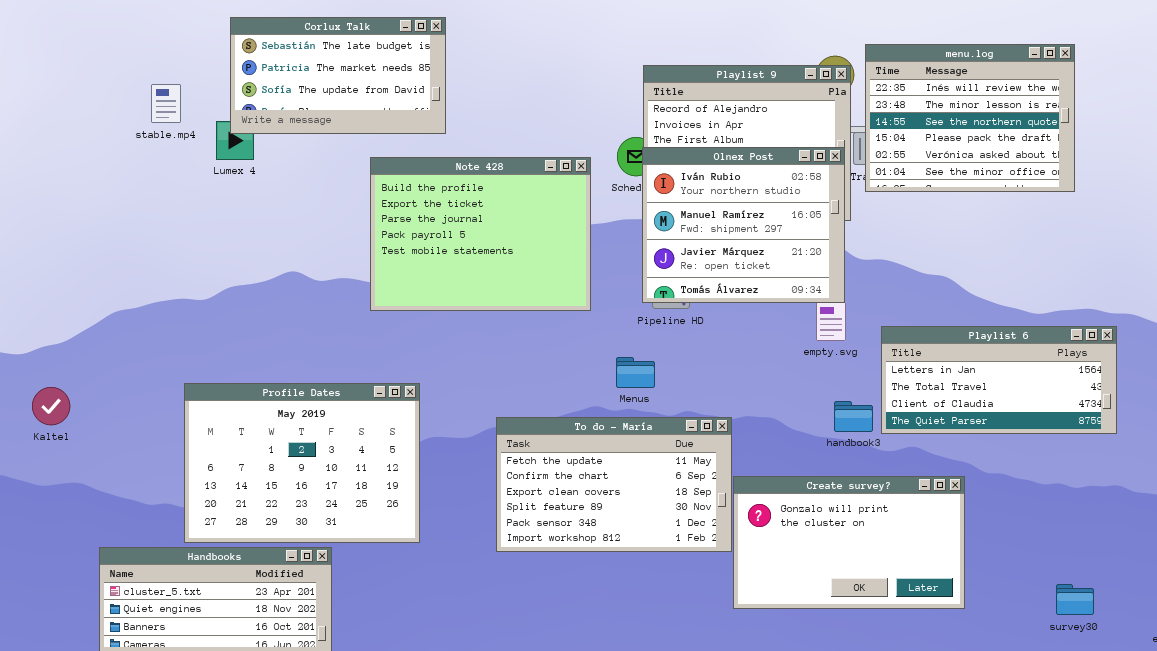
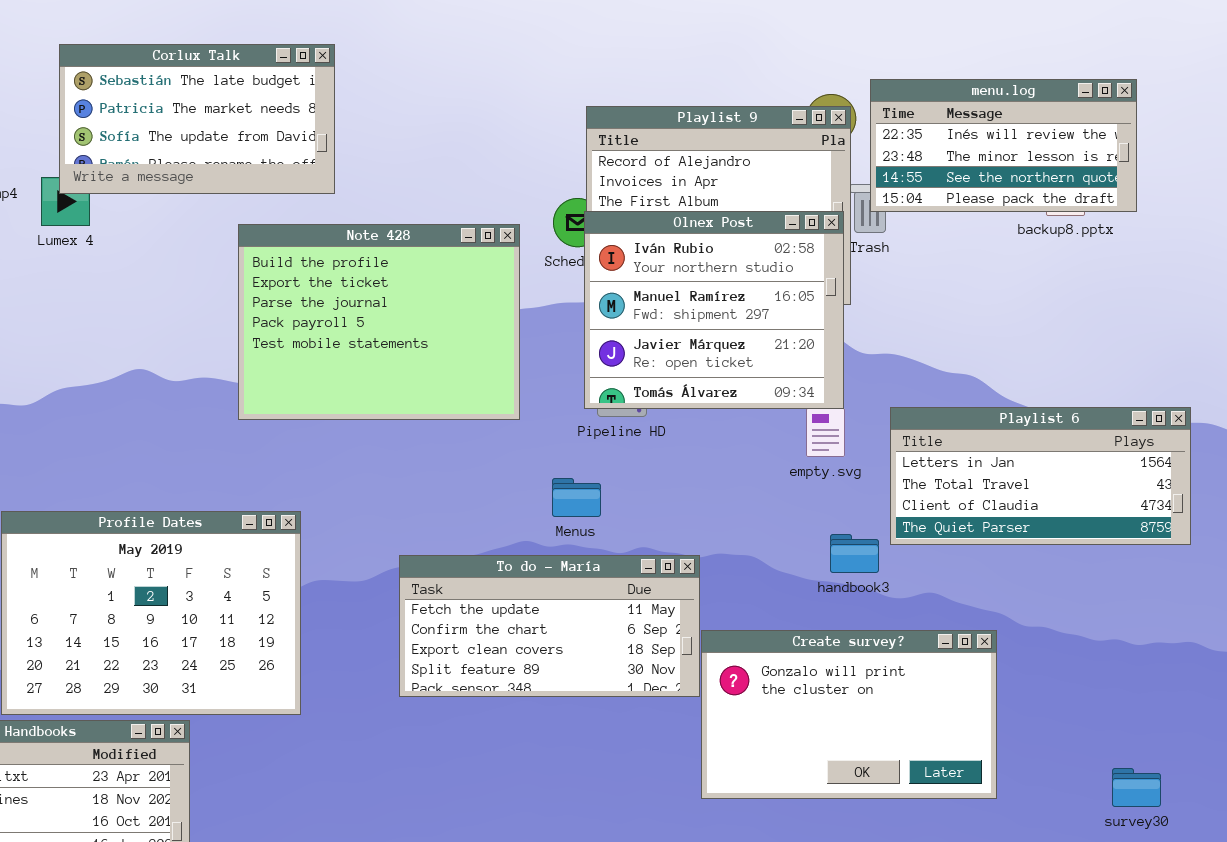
menu.log: [865,44,1075,192] -> [870,79,1137,212], resized
Playlist 6: [881,326,1117,434] -> [890,407,1191,545], moved
To do - María: [496,417,732,552] -> [399,555,700,697], resized

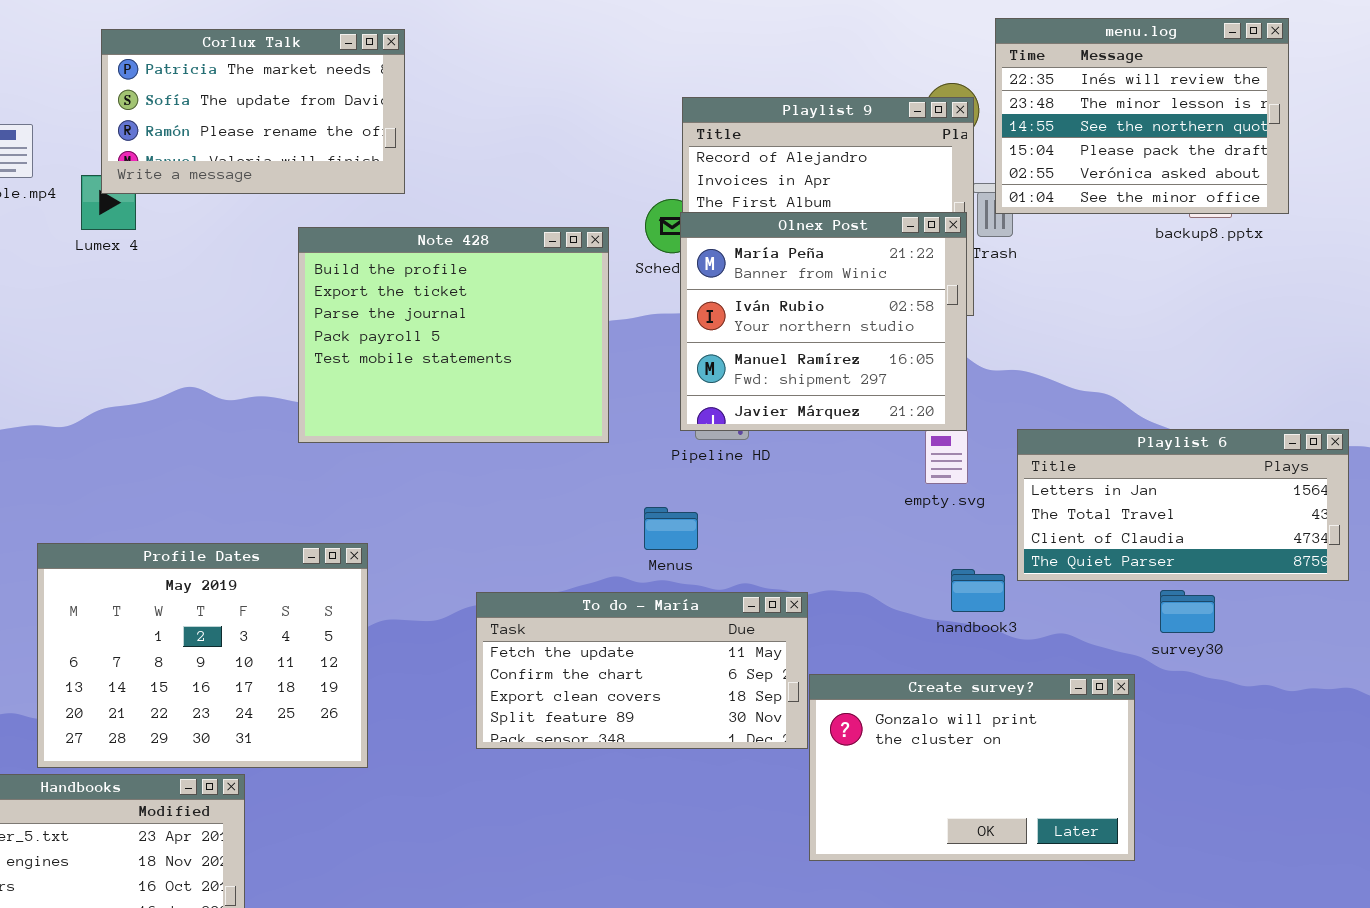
Corlux Talk: [59,44,335,194] -> [101,29,405,194], scrolled down 1 row
menu.log: [870,79,1137,212] -> [995,18,1289,214], resized
Olnex Post: [584,211,844,409] -> [680,212,967,431], scrolled up 1 row
survey30: [1112,768,1161,807] -> [1160,590,1215,633], moved

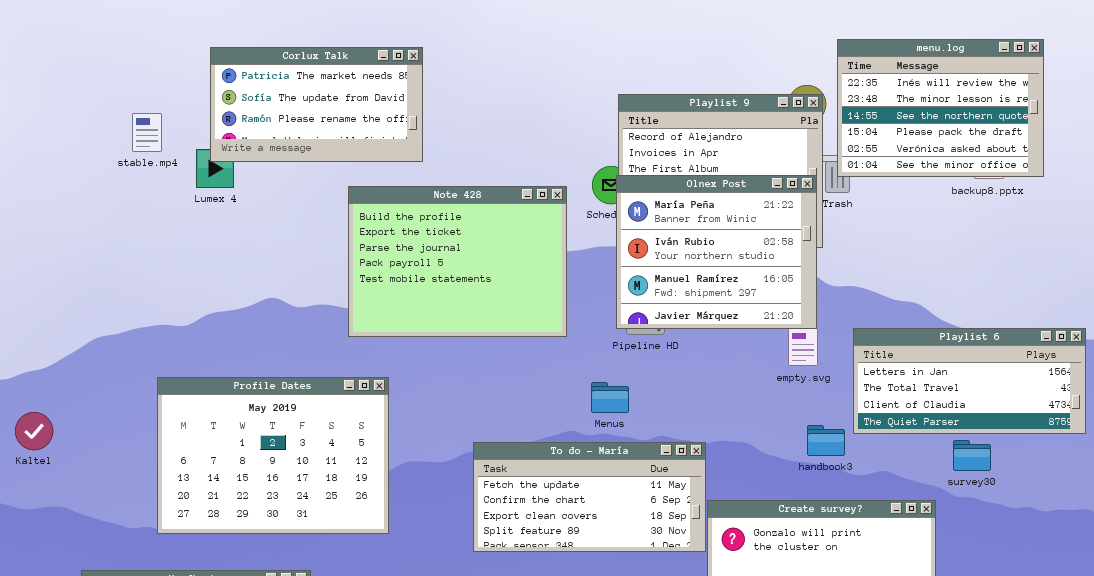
Profile Dates: [37,543,368,768] -> [157,377,389,534], moved

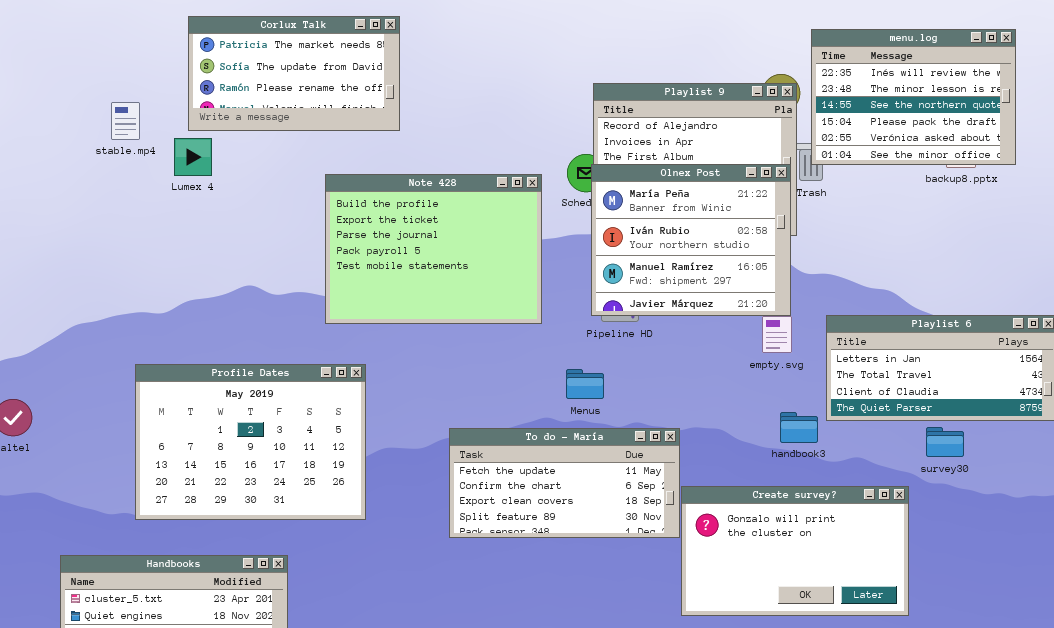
Corlux Talk: [210,47,423,162] -> [188,16,400,131], moved

